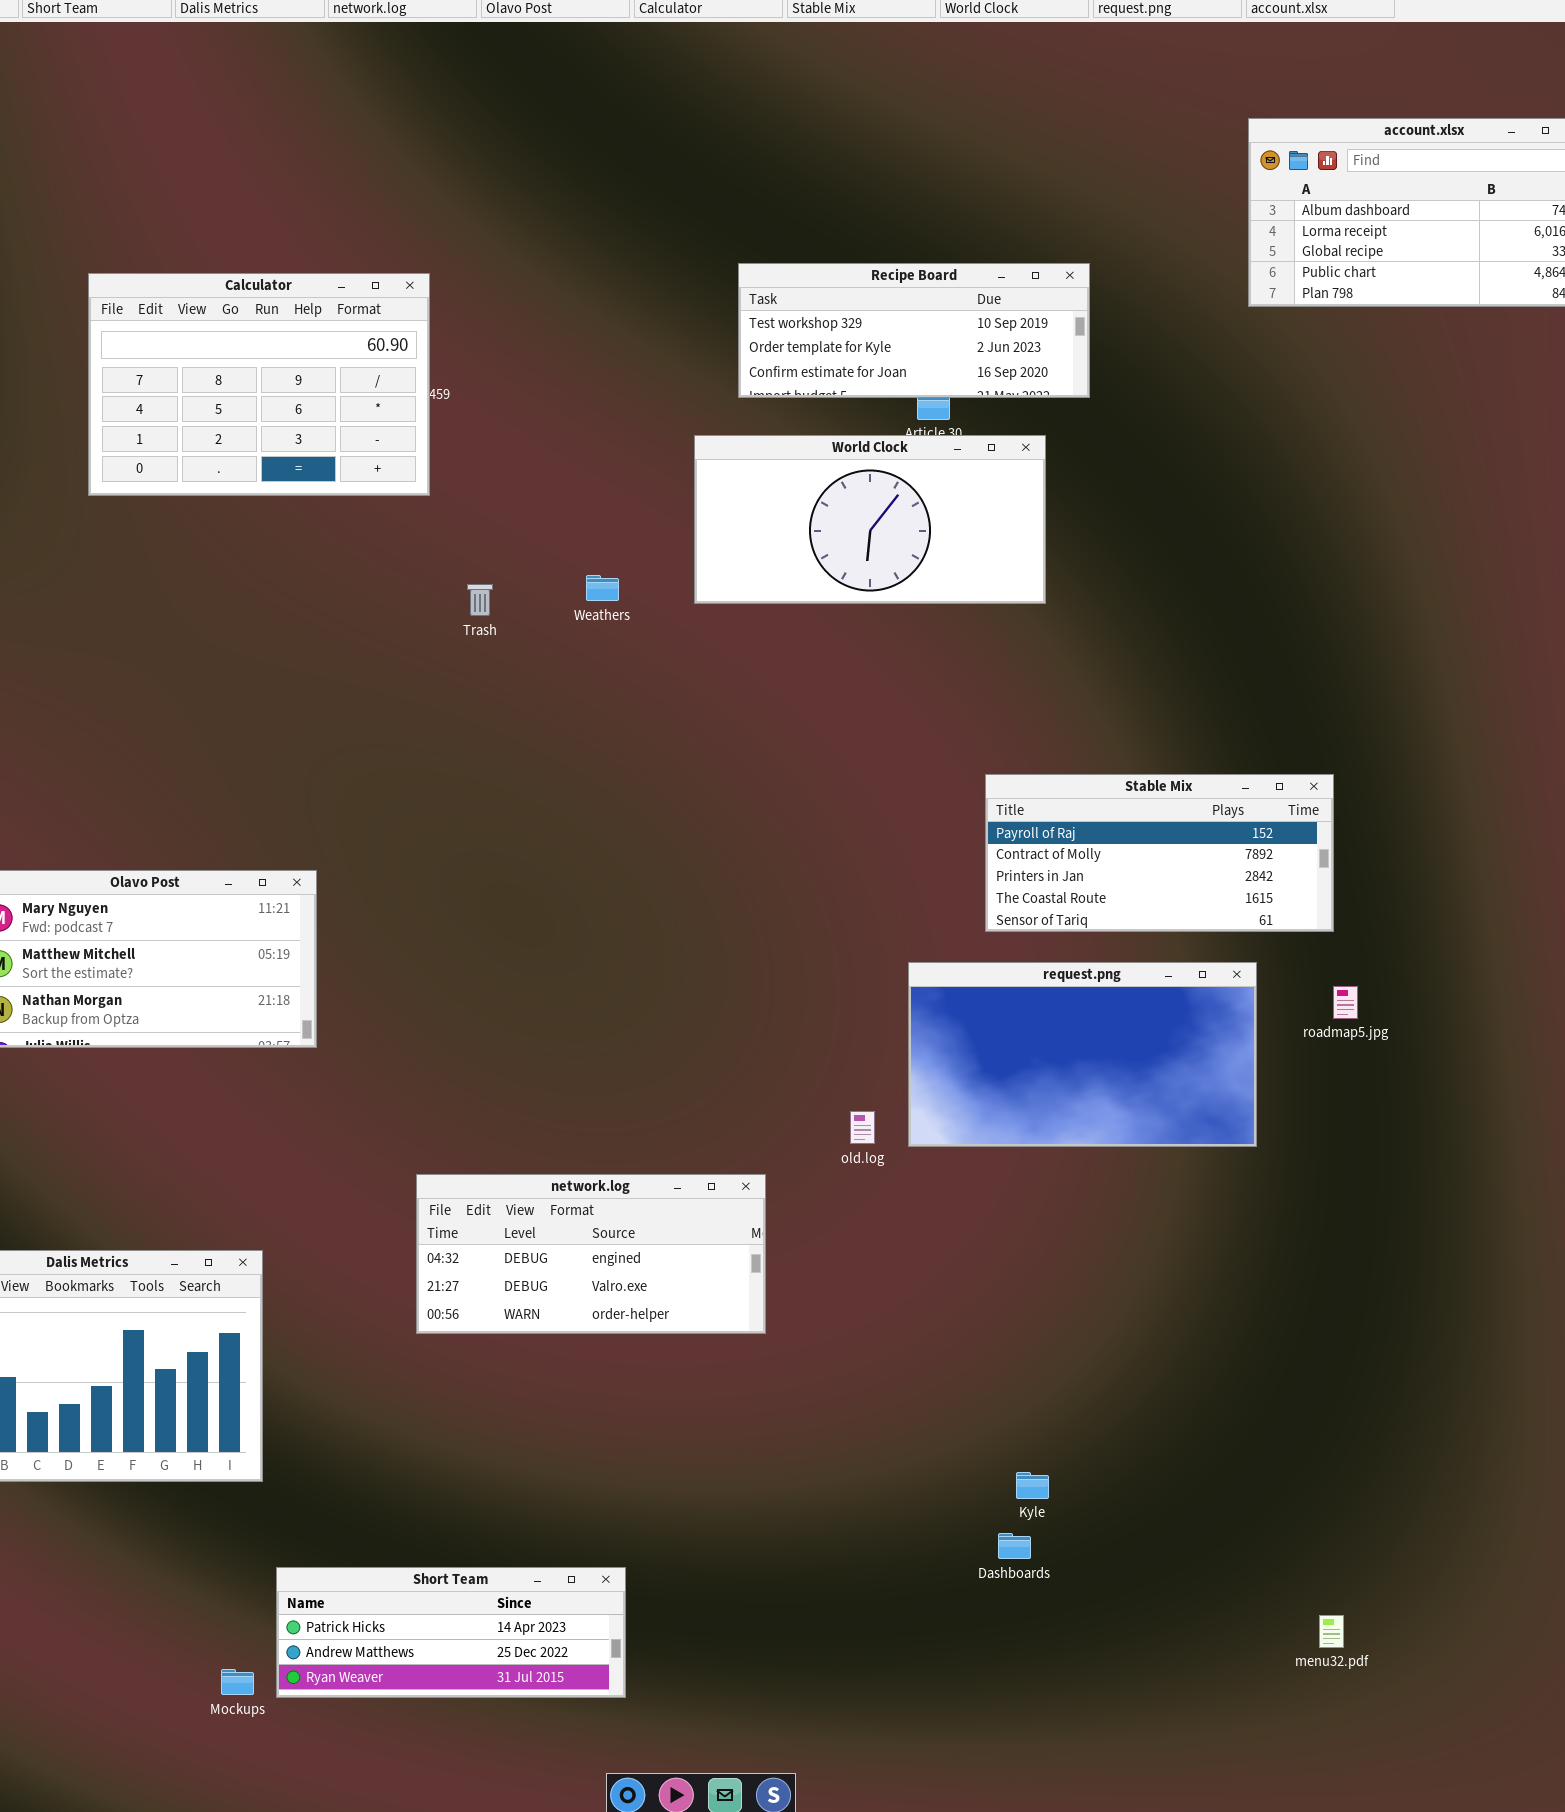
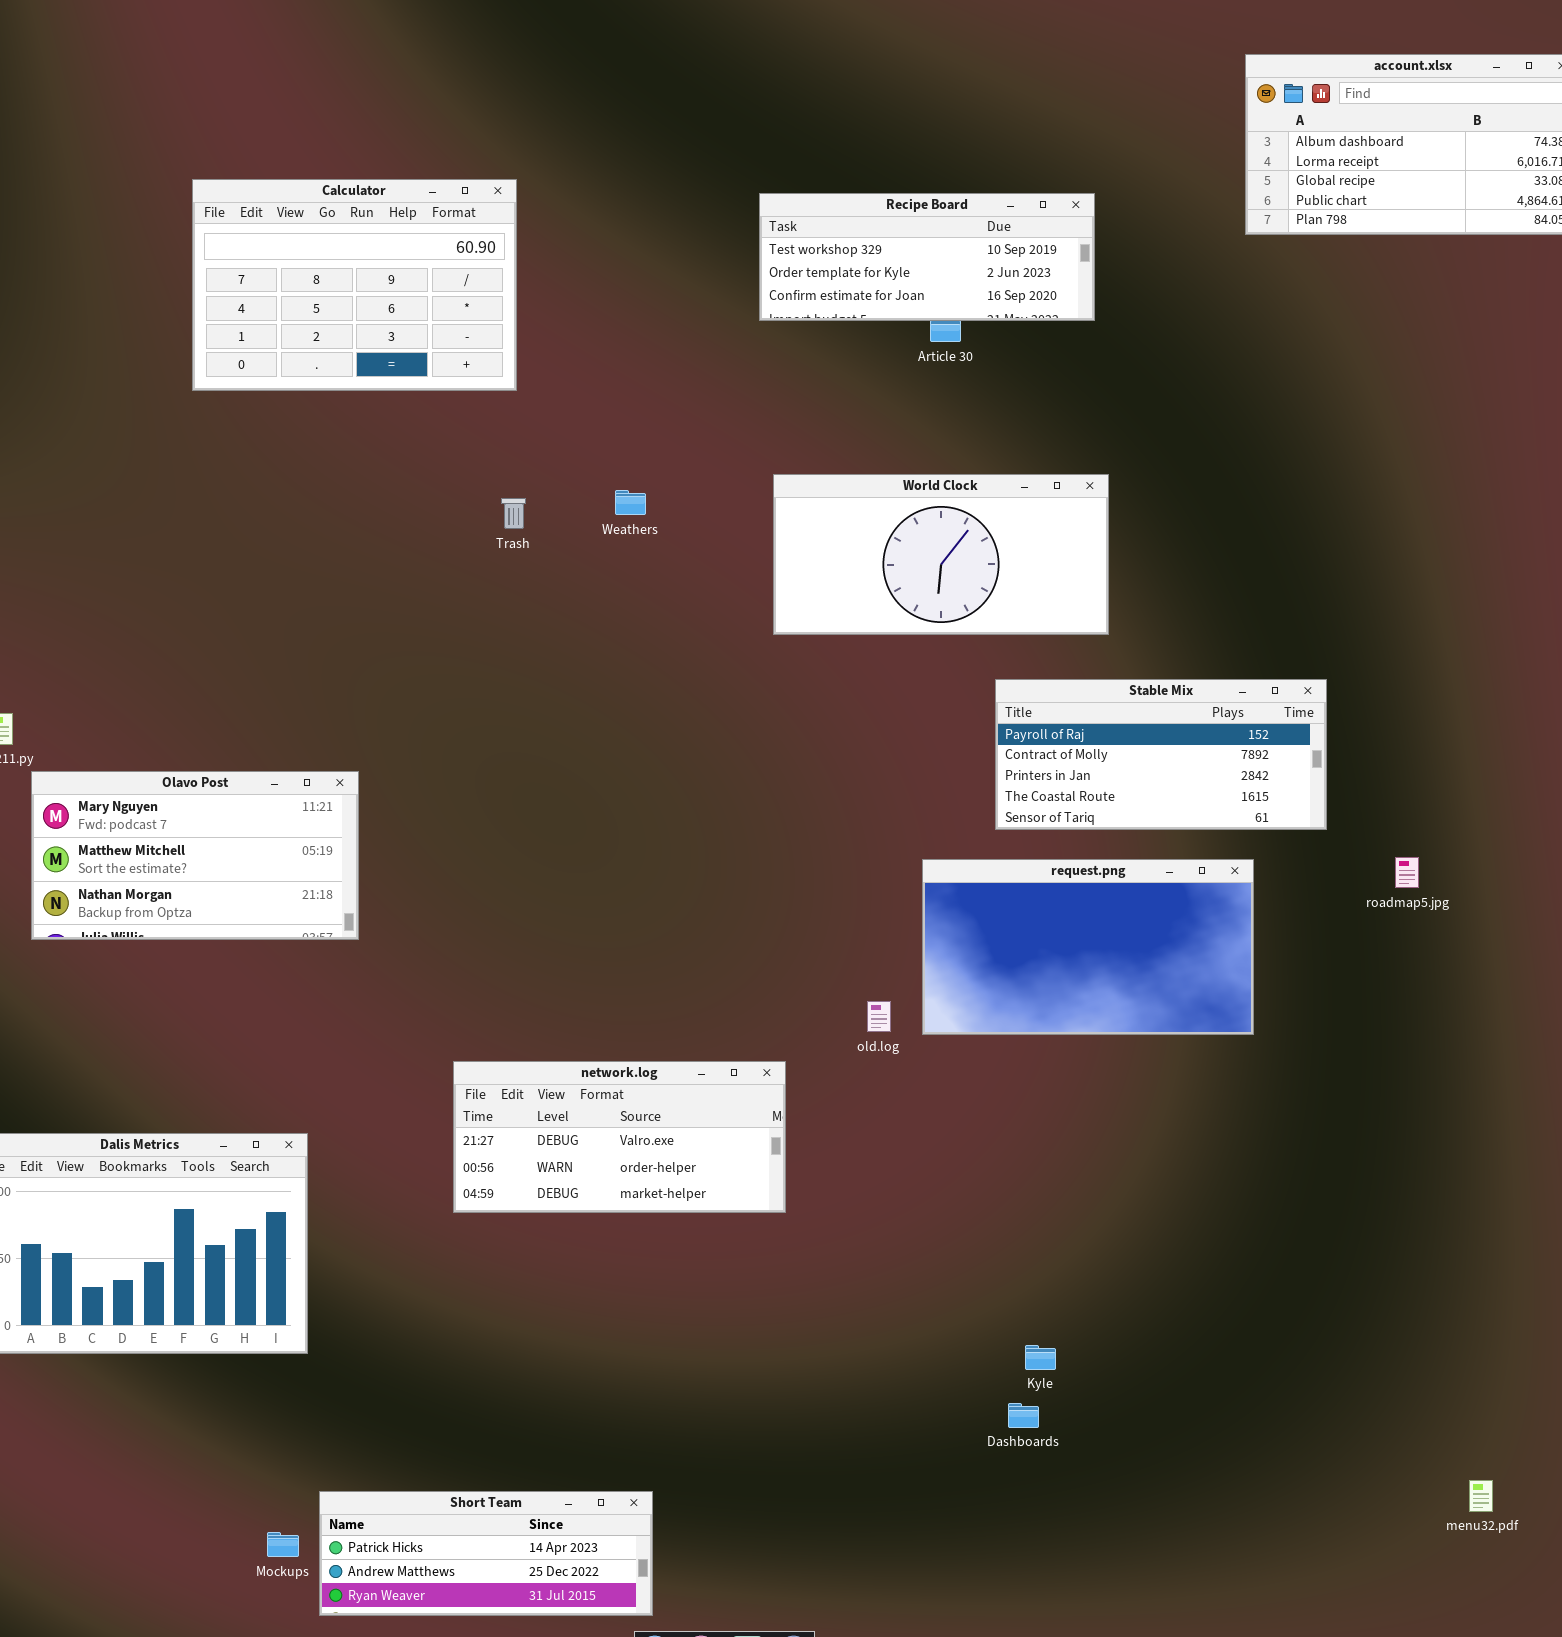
Calculator: [88,273,430,496] -> [192,179,517,391], moved
World Clock: [694,435,1046,604] -> [773,474,1109,635], moved
roadmap5.jpg: [1333,986,1358,1019] -> [1395,857,1419,888], moved
network.log: [416,1174,766,1334] -> [453,1061,786,1213], scrolled down 1 row
Short Team: [276,1567,626,1698] -> [319,1491,653,1616], moved
menu32.pdf: [1319,1615,1344,1648] -> [1469,1480,1493,1512], moved

